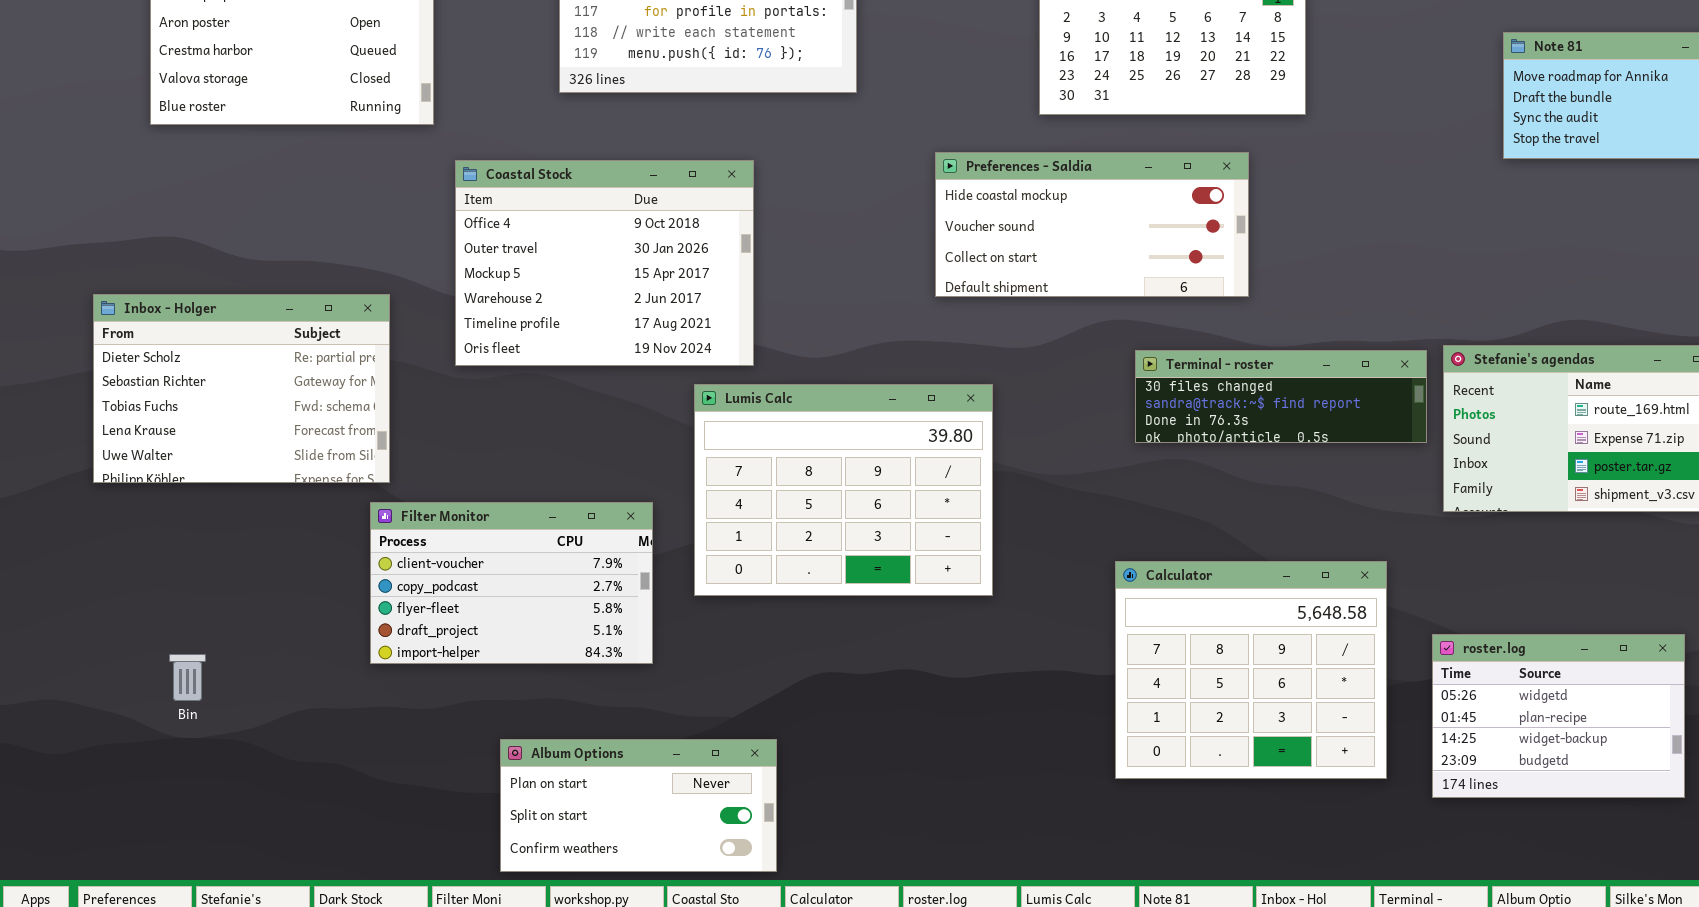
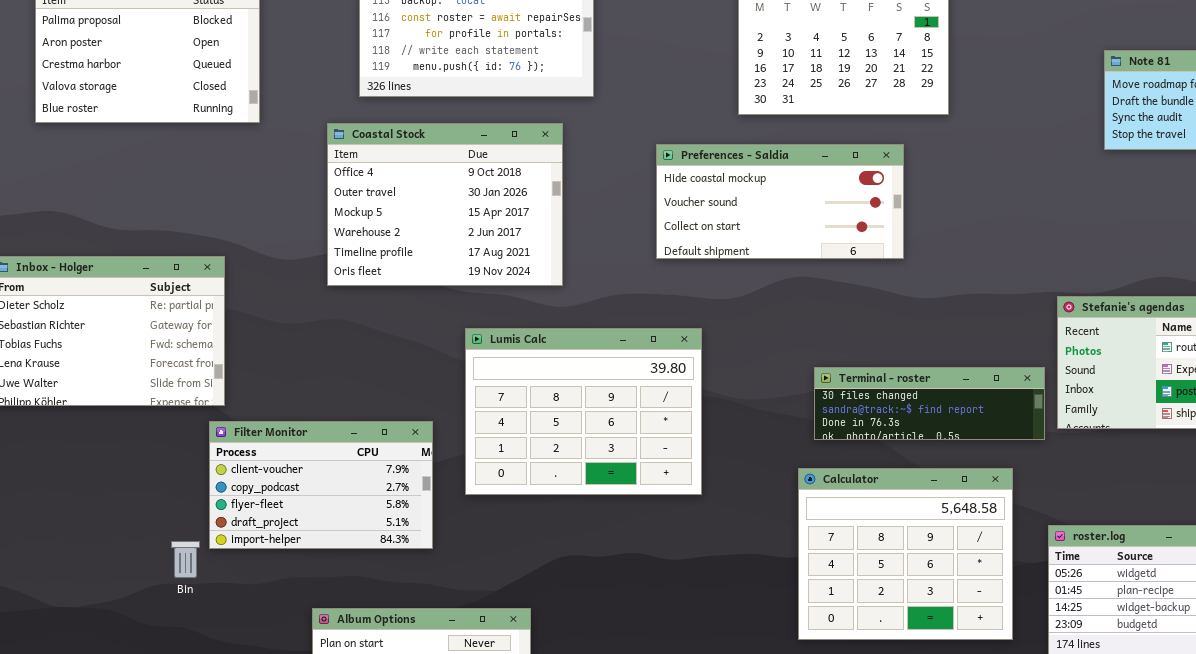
Coastal Stock: [455,160,754,366] -> [327,123,563,286], moved
Terminal - roster: [1135,350,1427,443] -> [814,367,1045,440], moved
Bin: [169,654,206,701] -> [171,541,200,578], moved

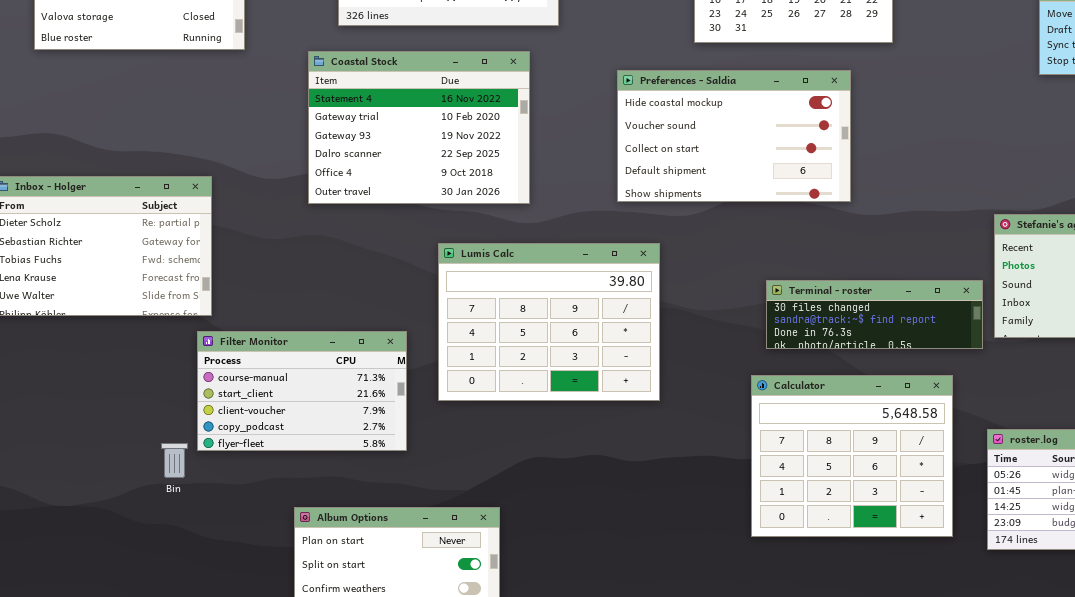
Coastal Stock: [327,123,563,286] -> [308,51,530,204], scrolled up 4 rows
Preferences - Saldia: [656,144,904,259] -> [617,70,851,202], resized
Filter Monitor: [209,421,433,549] -> [197,331,407,451], scrolled up 2 rows

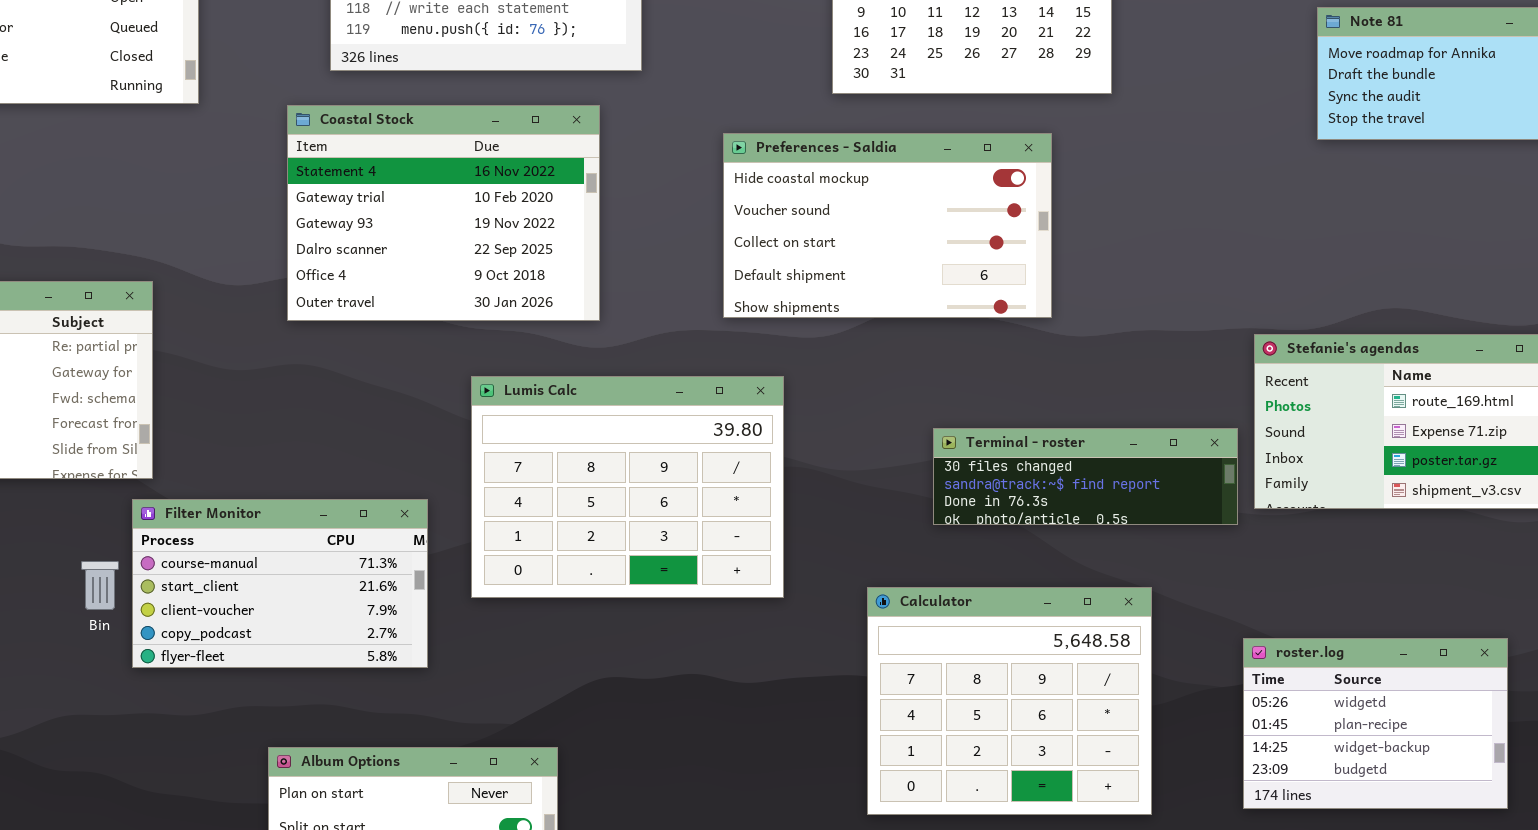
Calculator: [751,375,953,537] -> [867,587,1152,815], moved
Bin: [161,443,188,478] -> [81,561,119,610], moved

